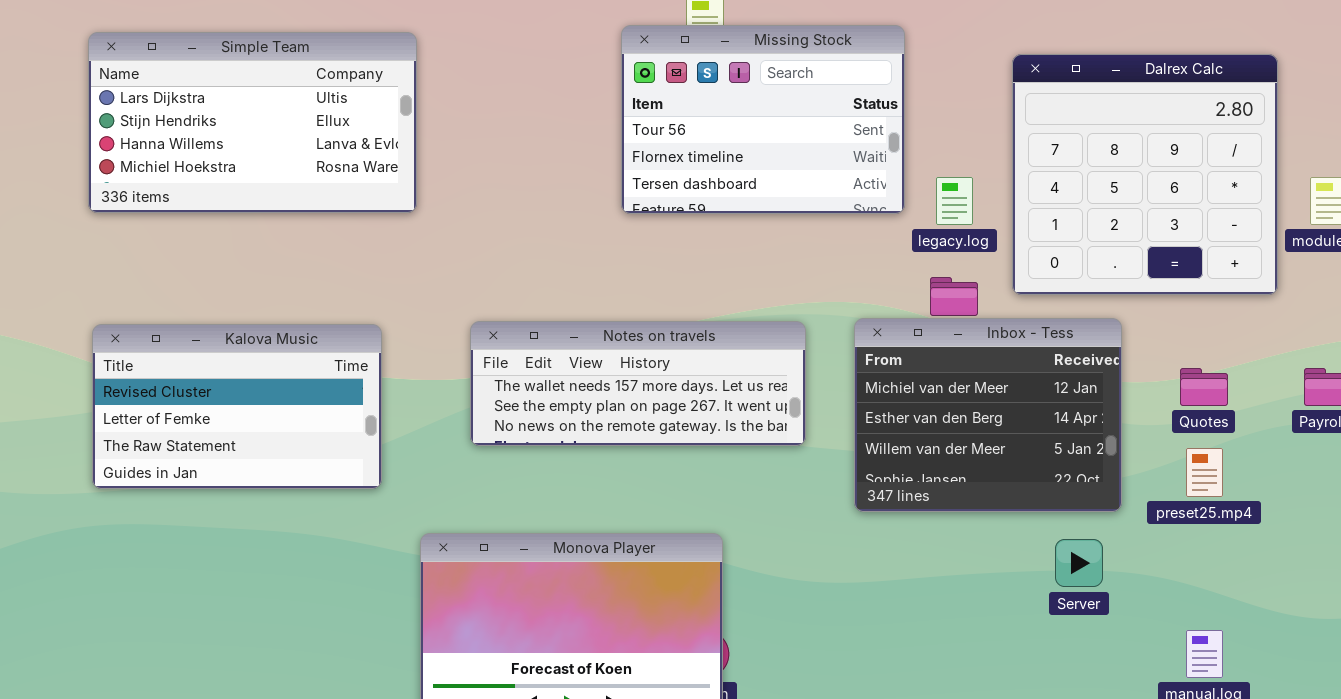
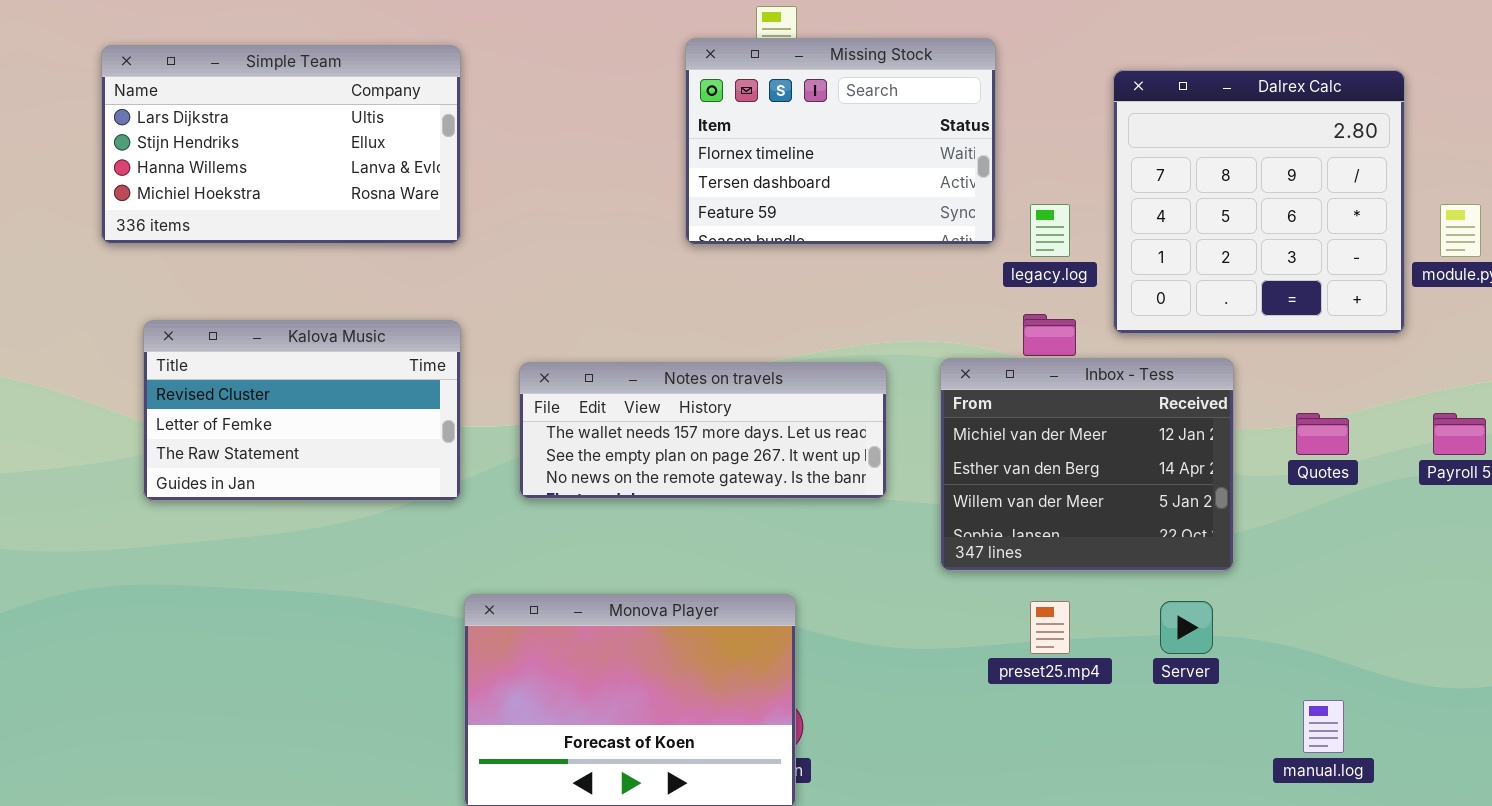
Missing Stock: [621,25,905,214] -> [685,38,996,245], scrolled down 1 row
Kalova Music: [92,324,382,489] -> [143,320,461,501], moved
preset25.mp4: [1186,448,1223,497] -> [1030,601,1070,654], moved

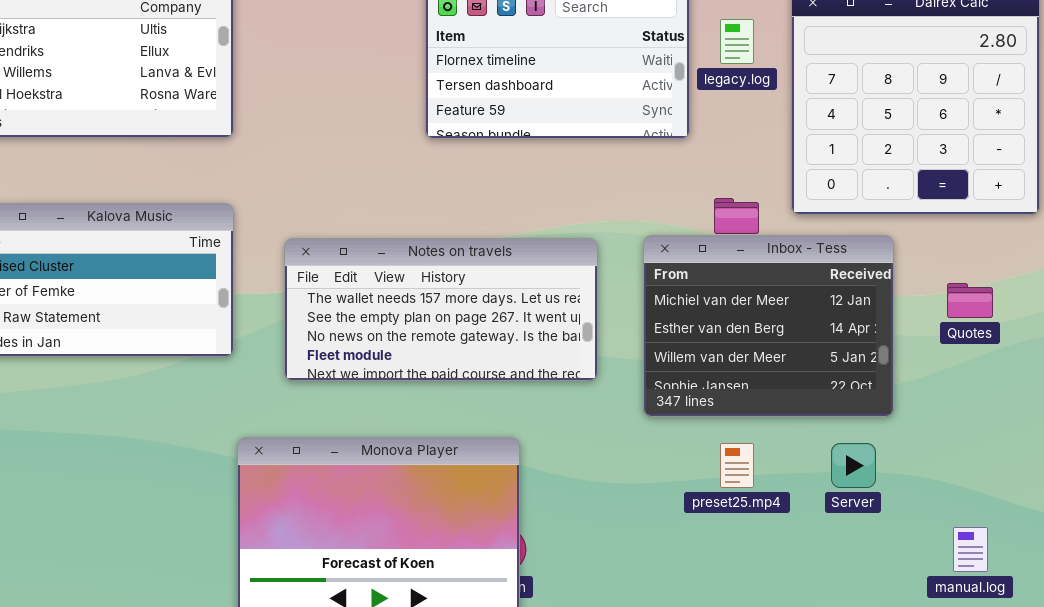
legacy.log: [1030,204,1070,257] -> [720,19,754,64], moved
Notes on travels: [519,362,887,499] -> [284,238,598,381], resized

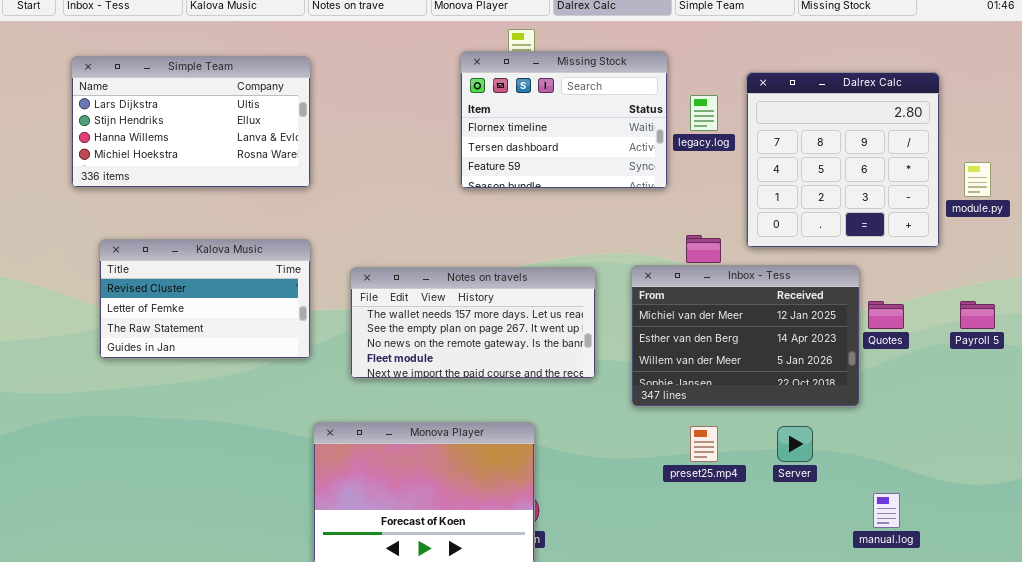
Inbox - Tess: [643,235,894,417] -> [631,265,860,407], resized

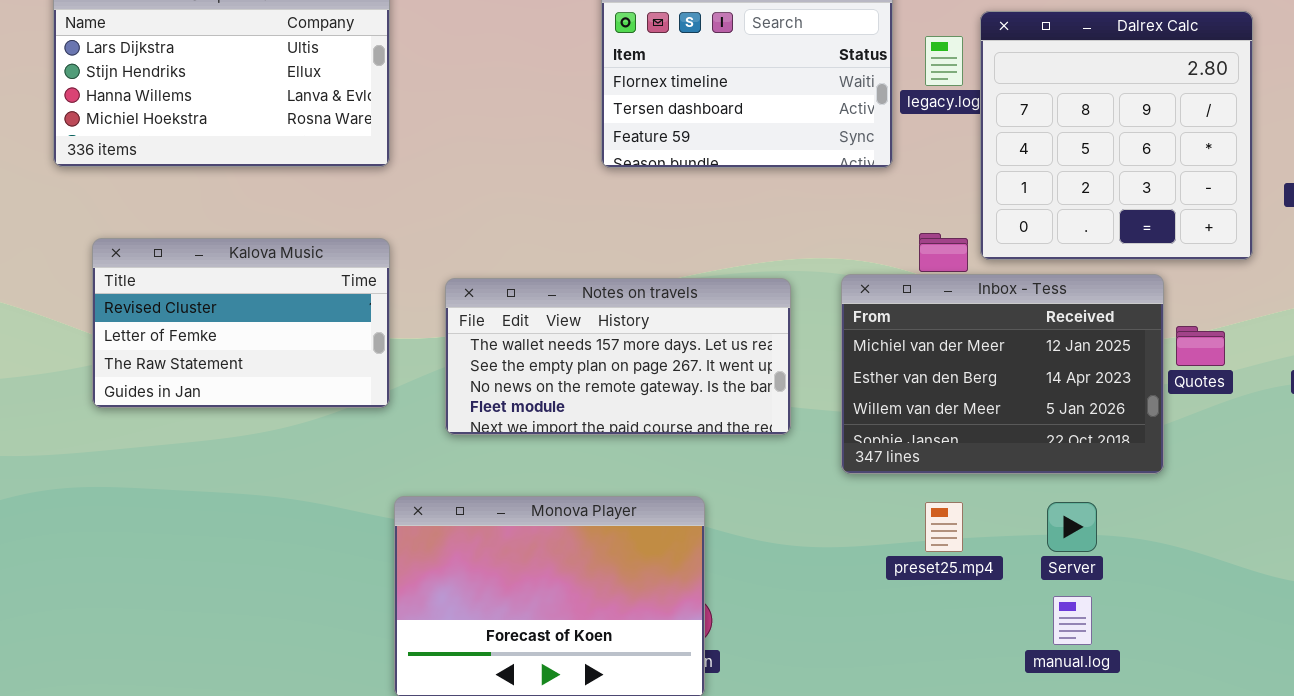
Dalrex Calc: [746,72,940,248] -> [980,11,1253,260], moved
manual.log: [873,493,900,528] -> [1053,596,1092,645], moved

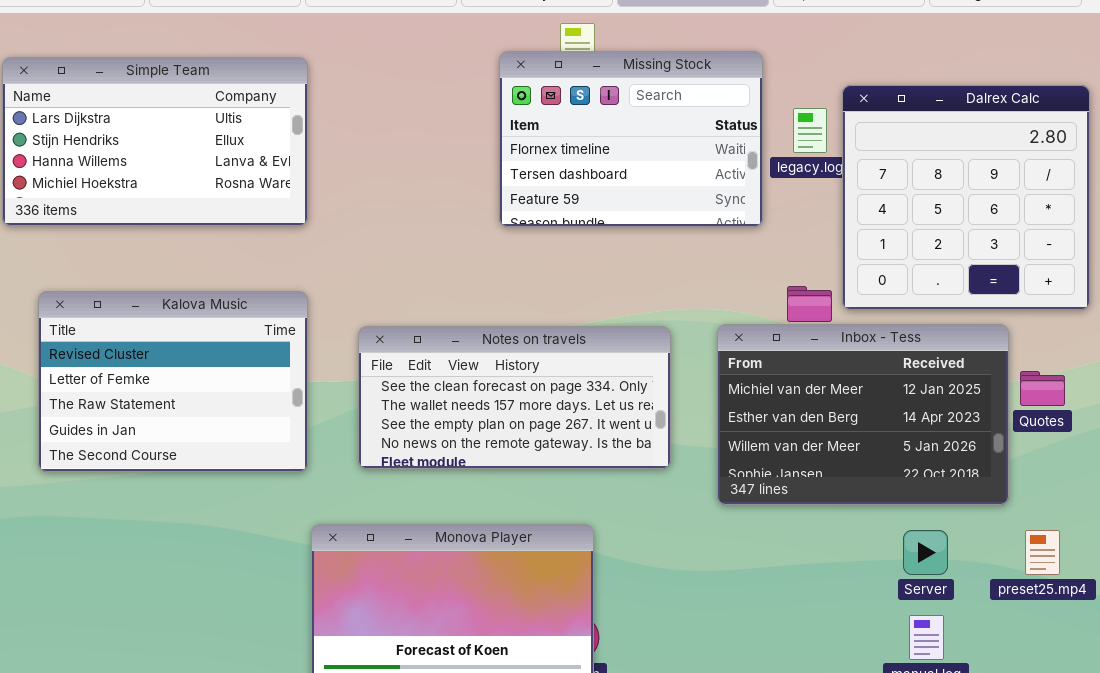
Kalova Music: [92,238,390,408] -> [38,291,308,472], resized
Notes on travels: [445,278,791,435] -> [358,326,671,469], scrolled up 1 row
preset25.mp4: [925,502,963,552] -> [1025,530,1060,575], moved

